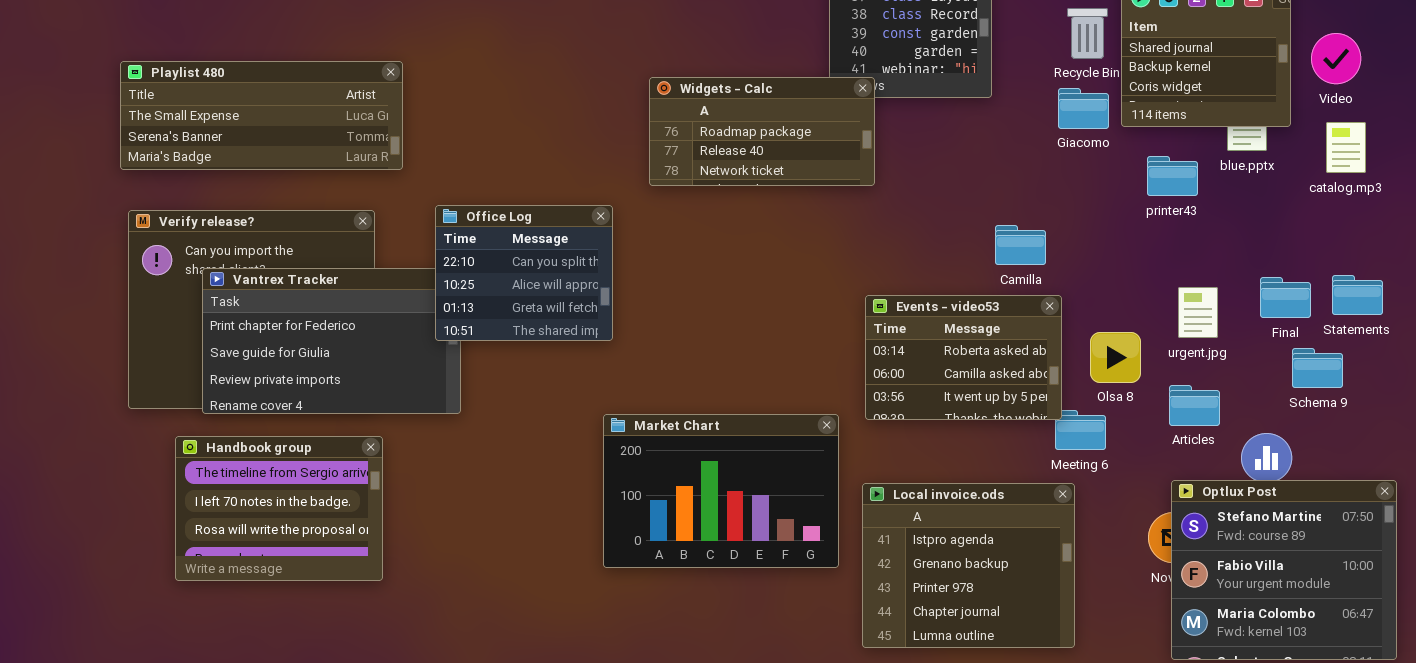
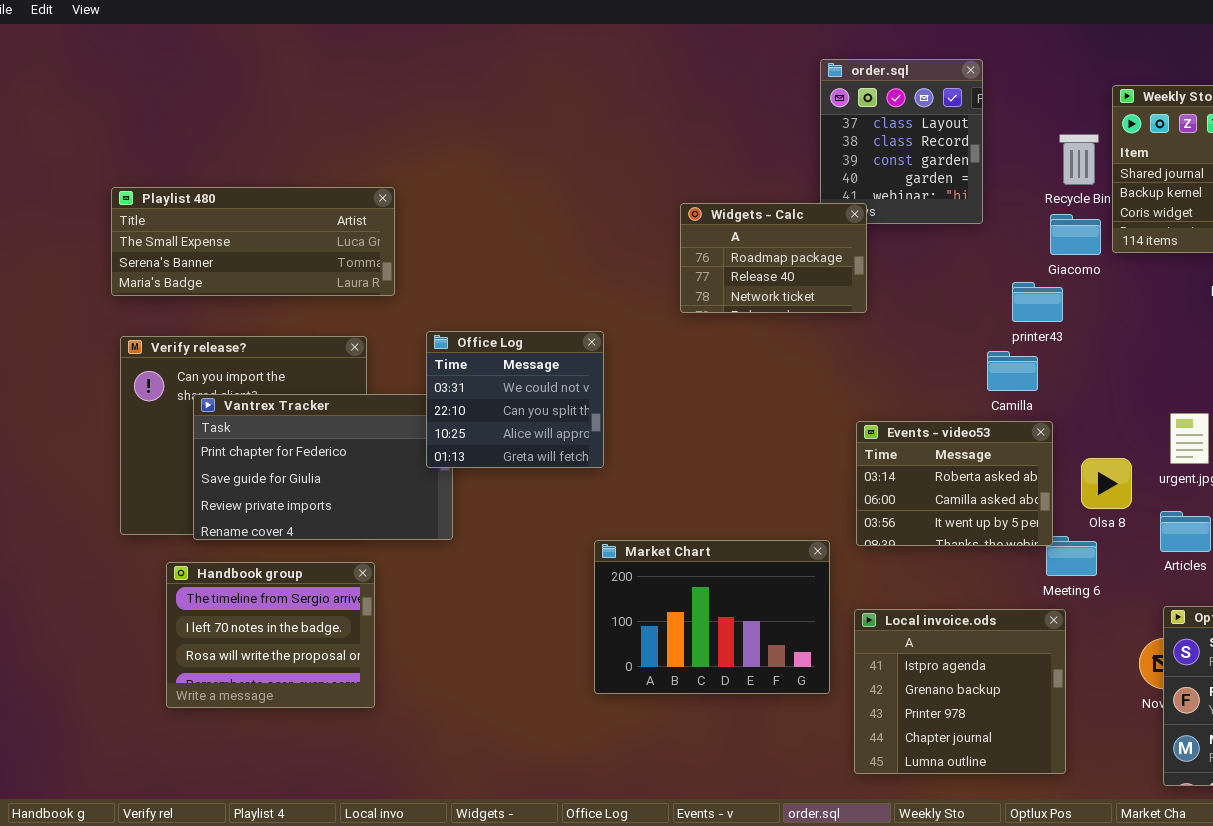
Widgets - Calc: [649,77,875,186] -> [680,203,867,313], resized
printer43: [1147,156,1198,196] -> [1012,282,1063,322], moved
Office Log: [435,205,613,341] -> [426,331,604,468], scrolled up 1 row

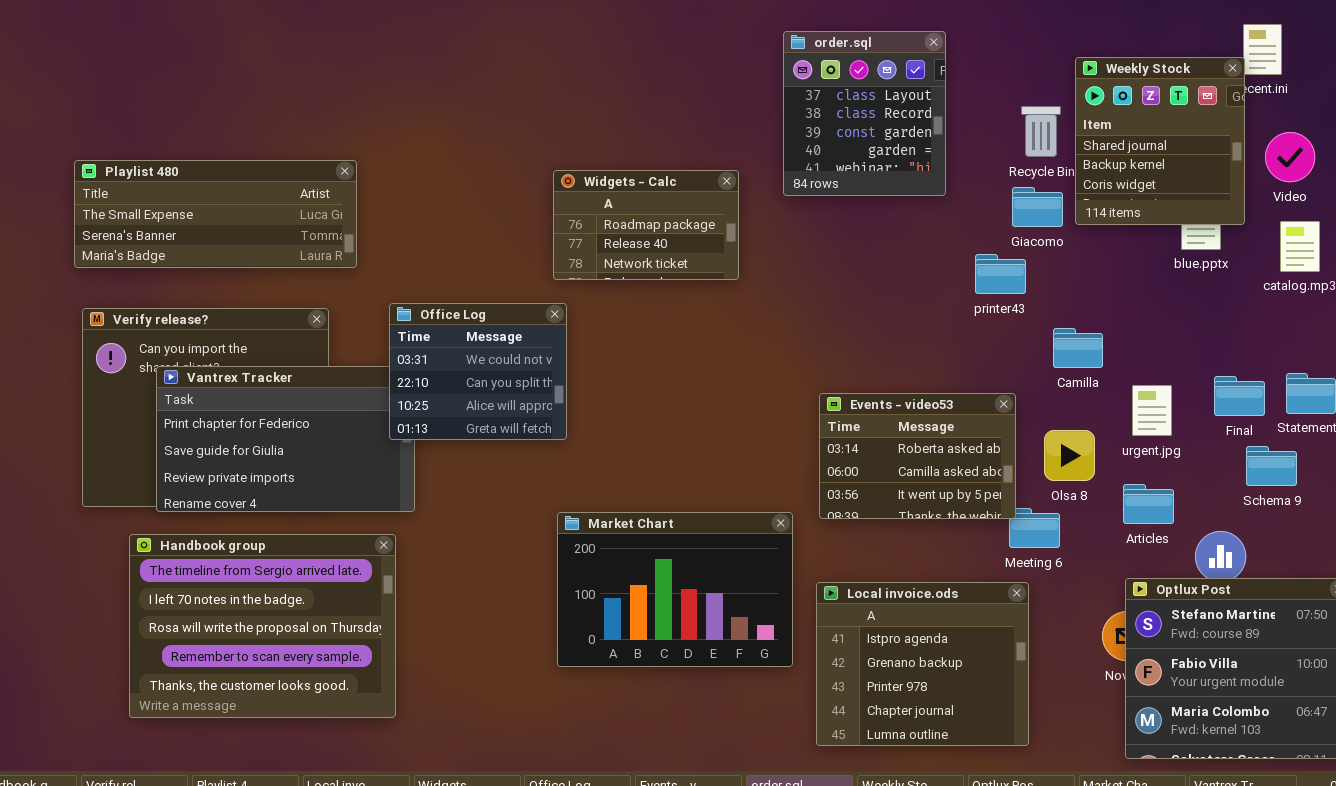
Widgets - Calc: [680,203,867,313] -> [553,170,739,280], moved
Camilla: [987,351,1038,391] -> [1053,328,1103,368], moved
Handbook group: [166,562,375,708] -> [129,534,396,718], resized

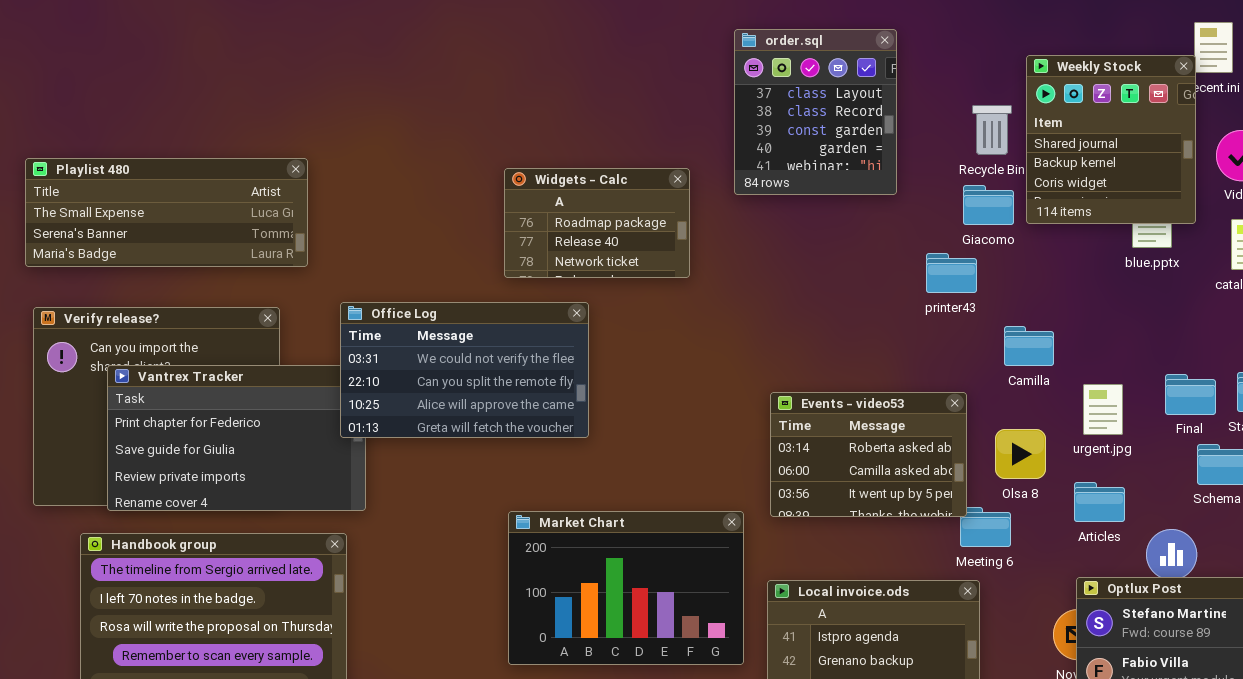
Office Log: [389,303,567,440] -> [340,302,589,438], resized

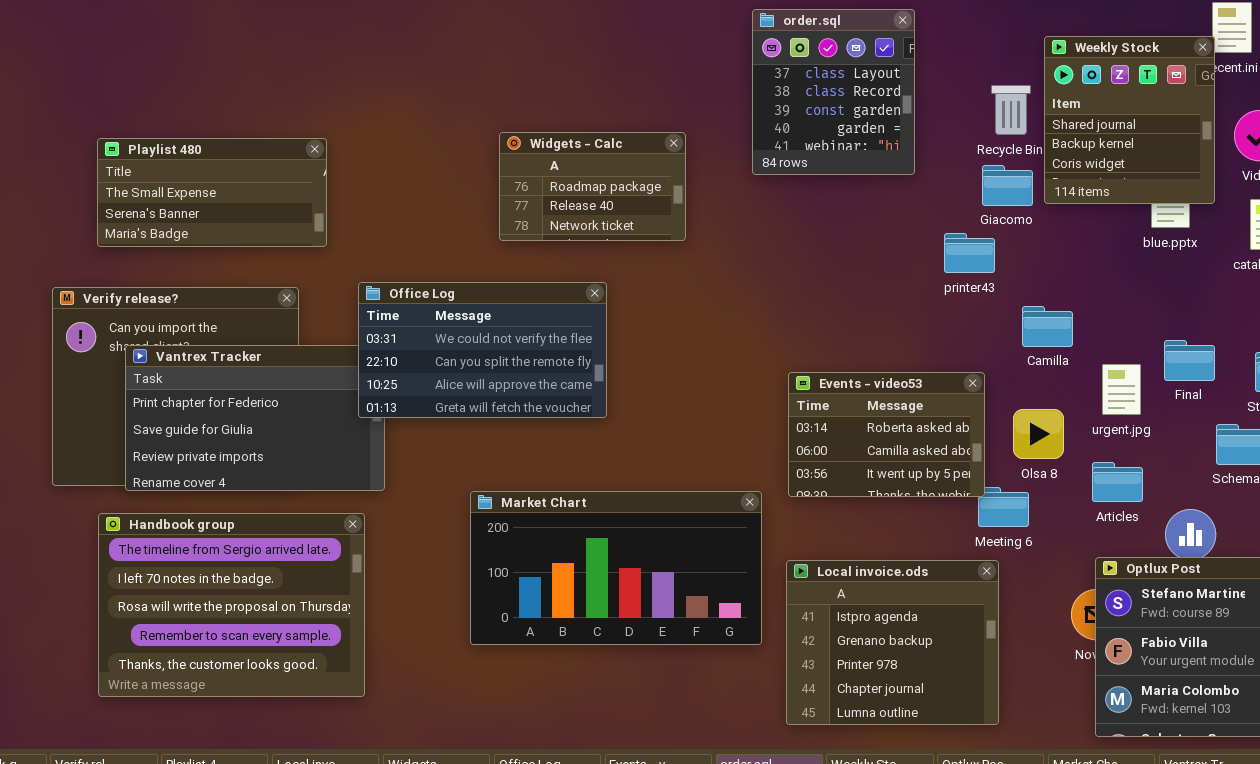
Playlist 480: [25,158,308,267] -> [97,138,327,247], resized
Widgets - Calc: [504,168,690,278] -> [499,132,686,241], moved
Final: [1165,374,1216,415] -> [1164,340,1215,381], moved
Market Chart: [508,511,744,665] -> [470,491,762,645], resized

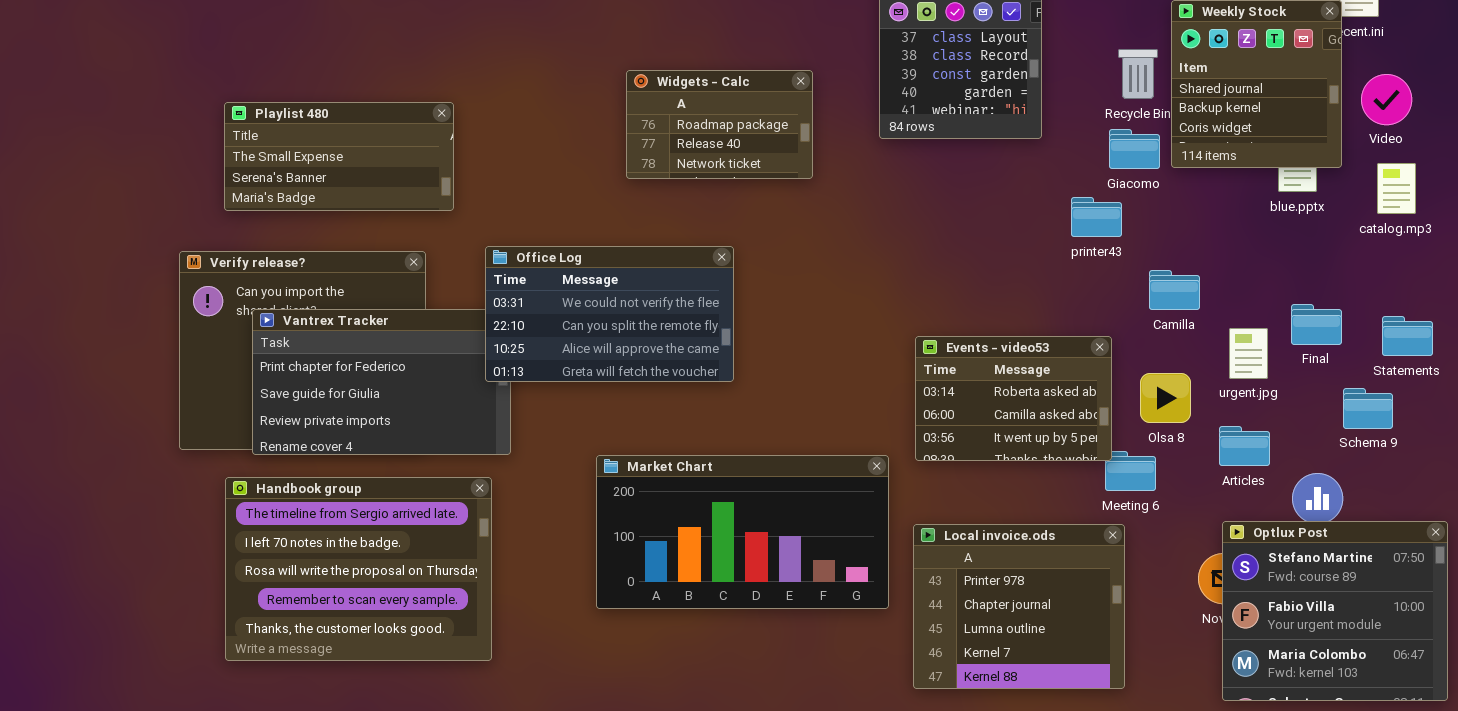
Widgets - Calc: [499,132,686,241] -> [626,70,813,179], moved
Local invoice.ods: [786,560,999,725] -> [913,524,1125,689], scrolled down 2 rows

